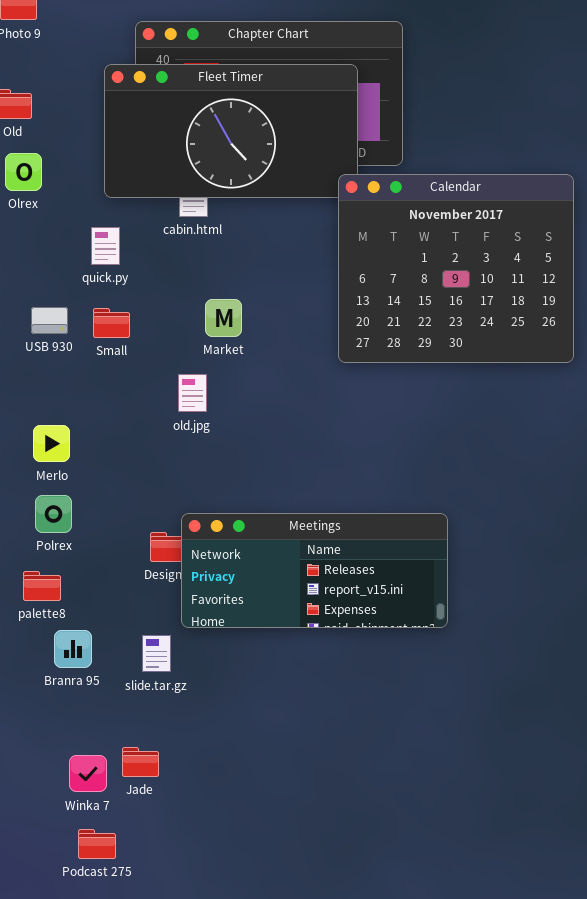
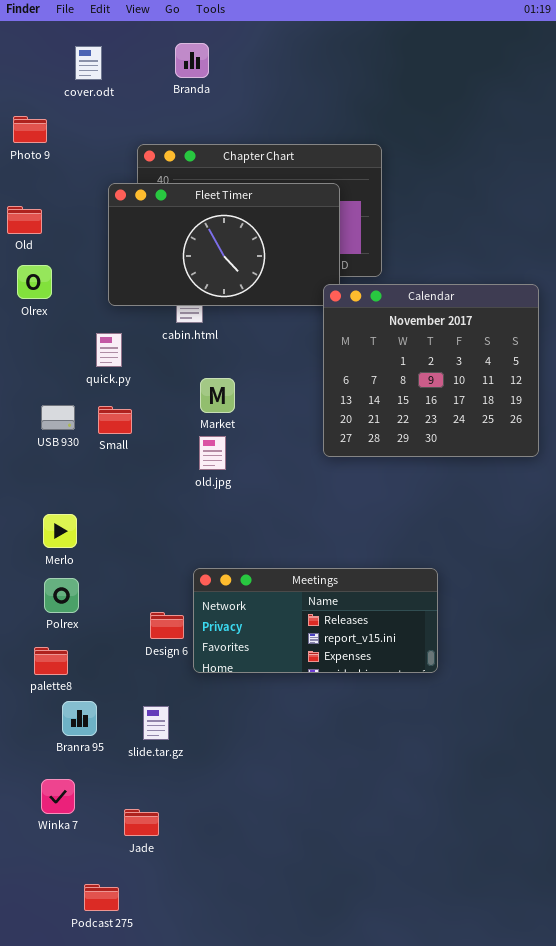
Market: [205,299,242,337] -> [200,378,235,413], moved
old.jpg: [178,374,207,412] -> [199,436,226,470], moved
Meetings: [181,513,448,628] -> [193,568,438,673], moved
Winka 7: [69,755,107,792] -> [41,779,75,814], moved

